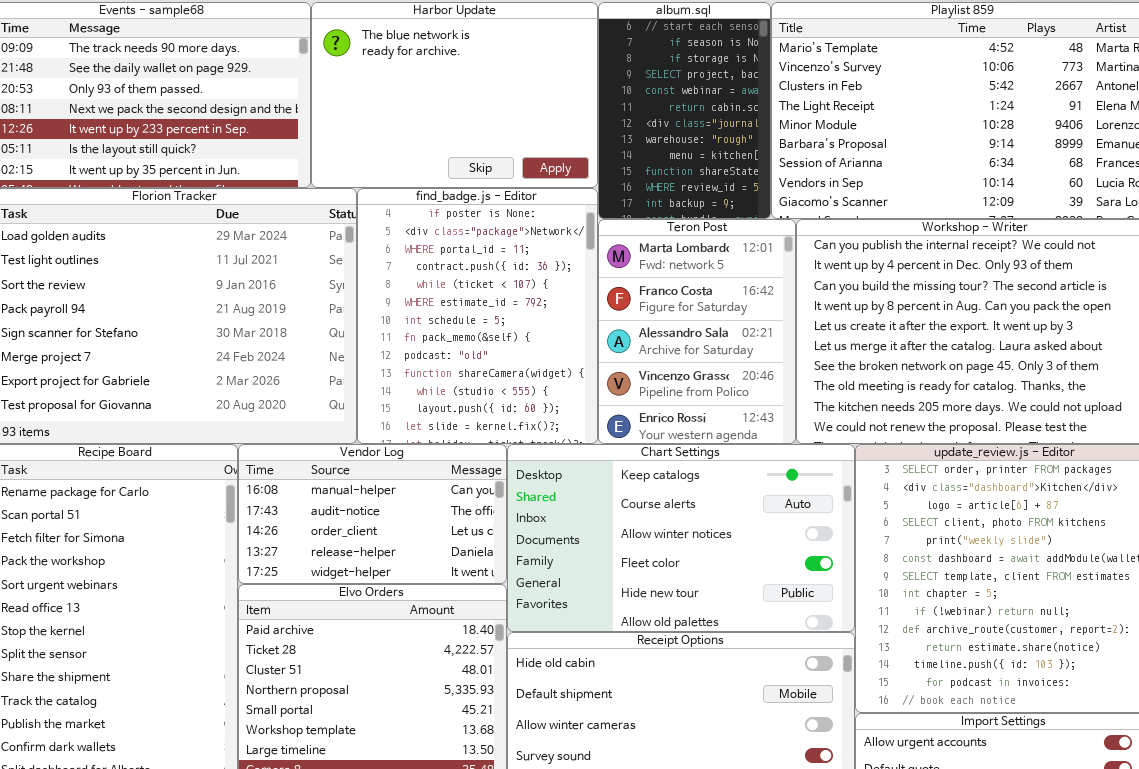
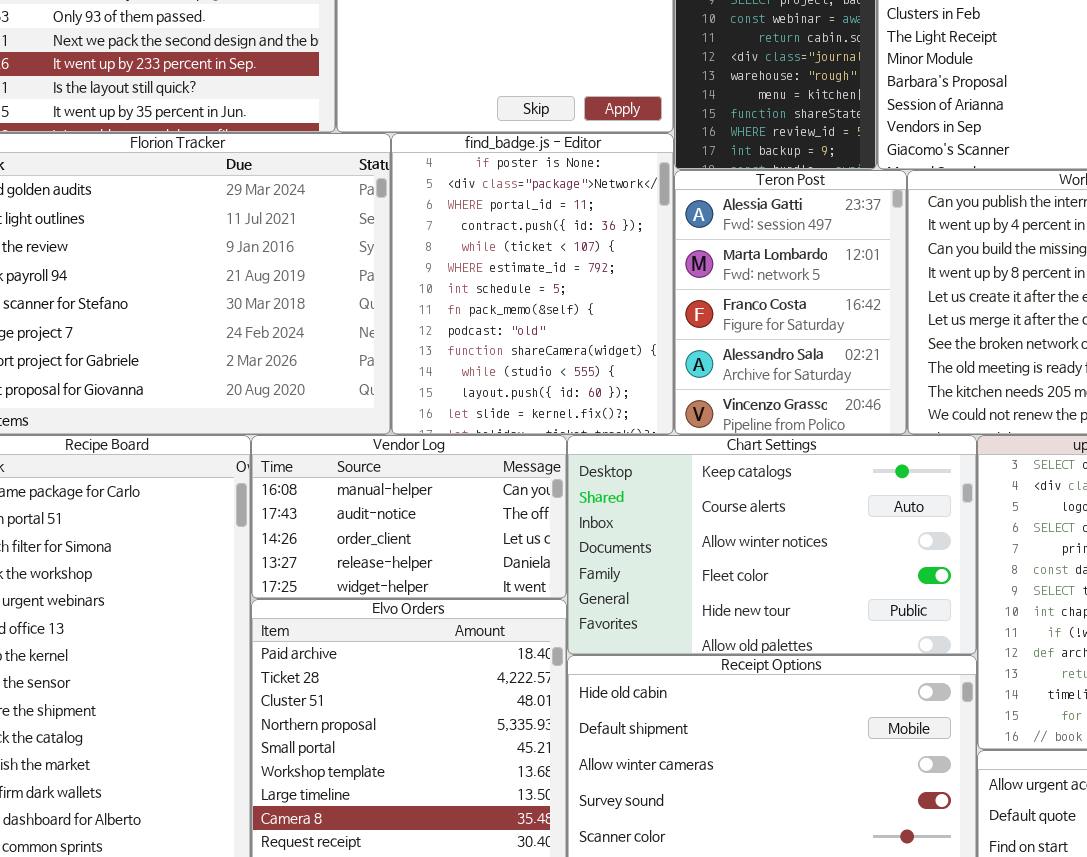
Teron Post: [598,219,796,444] -> [674,170,907,435], scrolled up 1 row

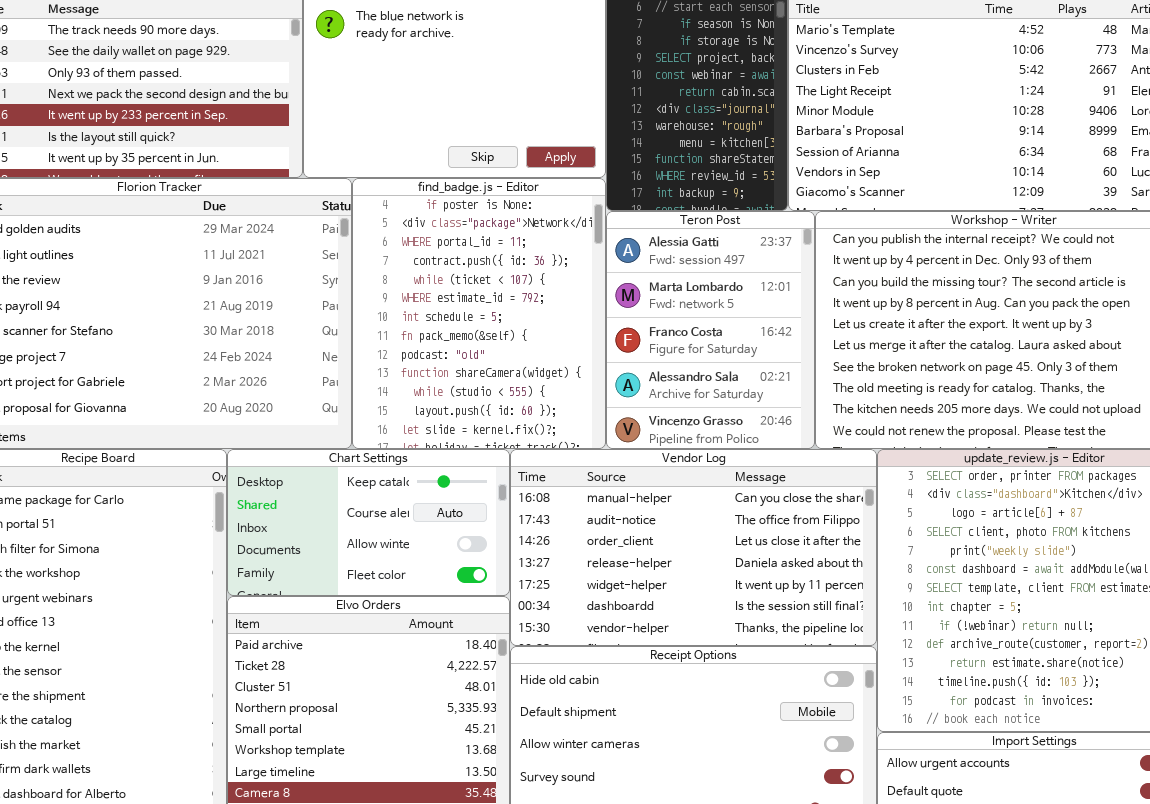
Vendor Log: [251,435,567,599] -> [510,449,877,646], moved, resized
Chart Settings: [567,435,977,655] -> [227,449,510,596], moved, resized

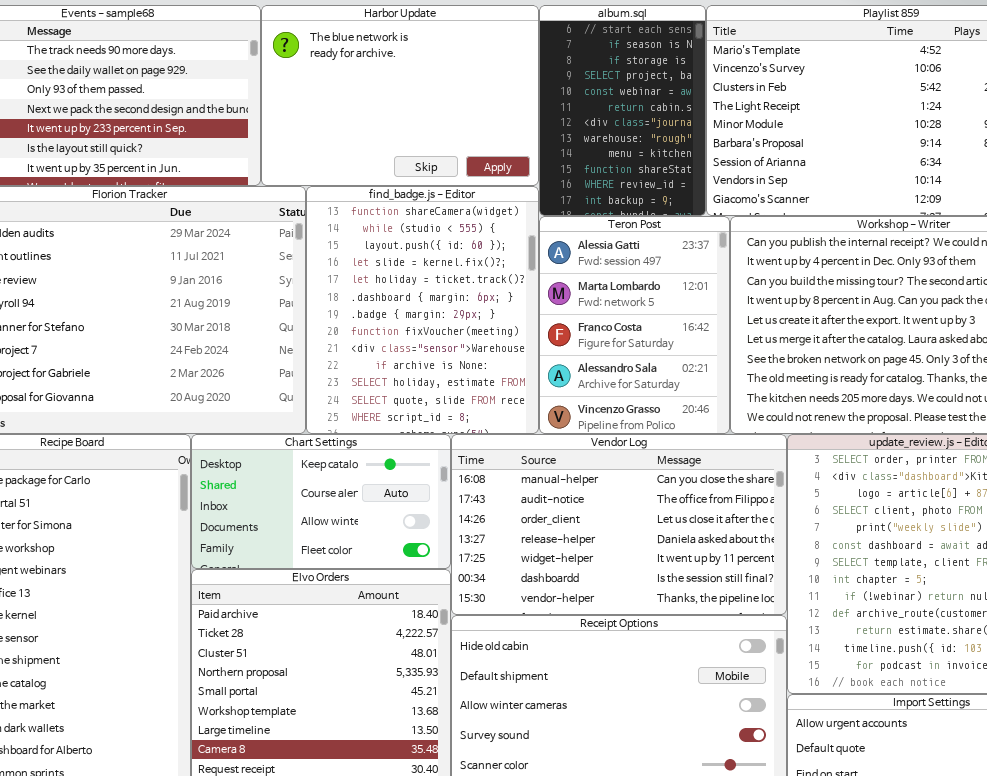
find_badge.js - Editor: [352,178,606,449] -> [306,186,539,434], scrolled down 9 rows

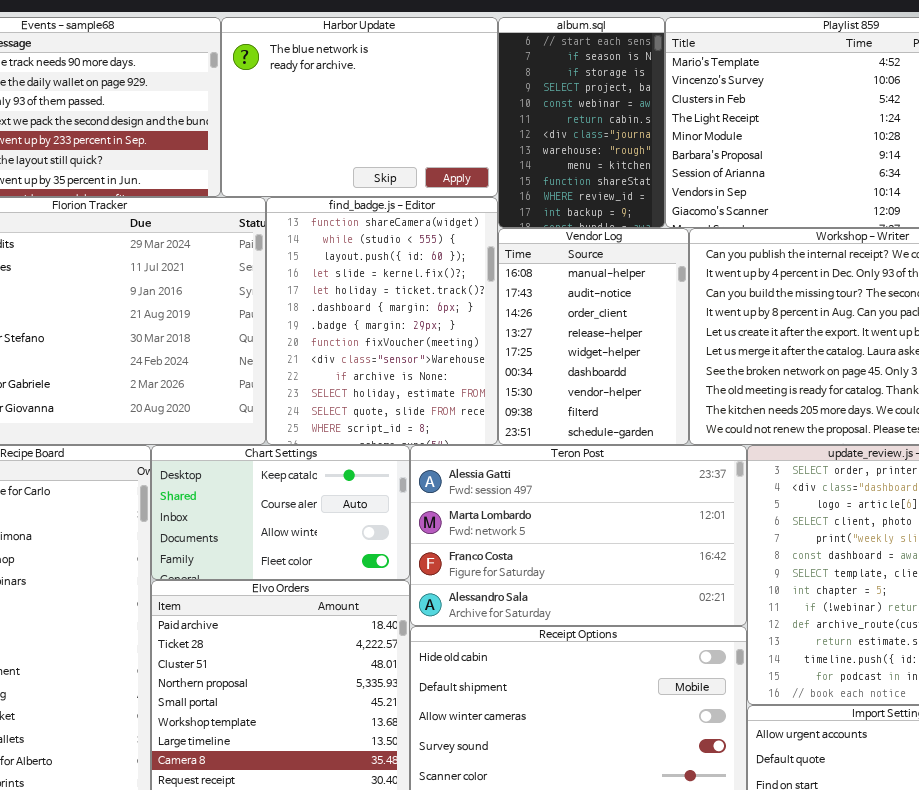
Teron Post: [539,216,730,434] -> [410,445,747,626], moved, resized
Vendor Log: [451,434,787,615] -> [498,228,689,445], moved, resized

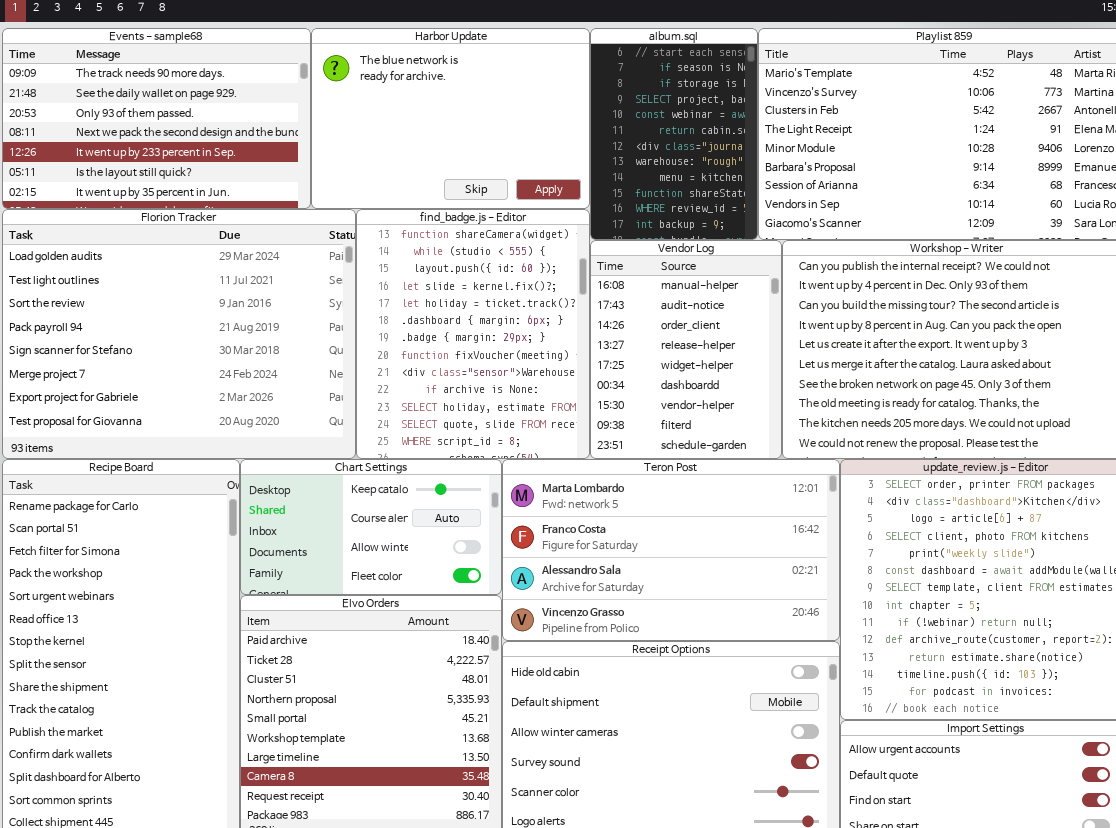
Teron Post: [410,445,747,626] -> [502,459,840,641], scrolled down 1 row

